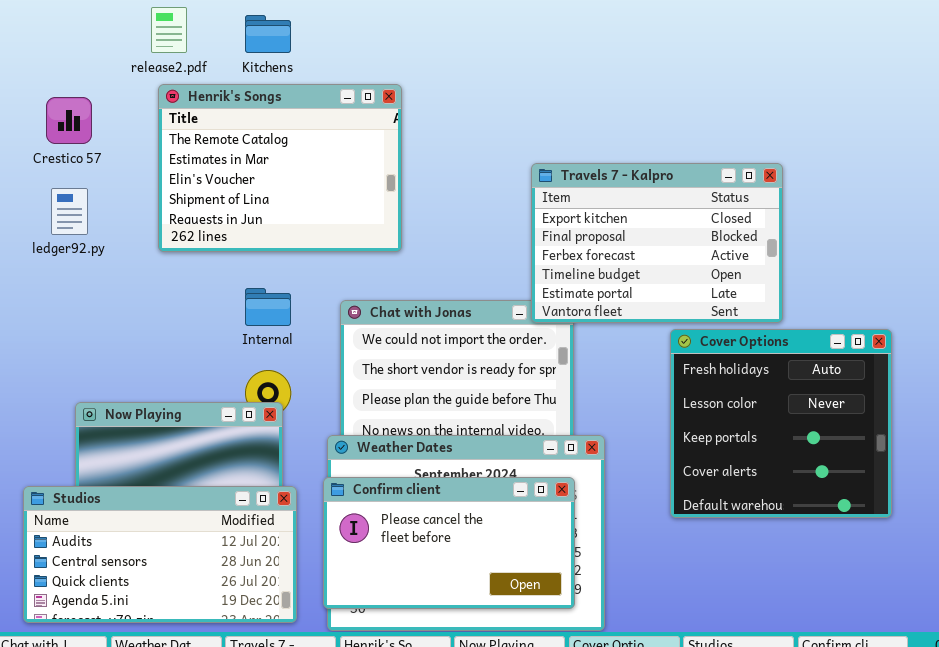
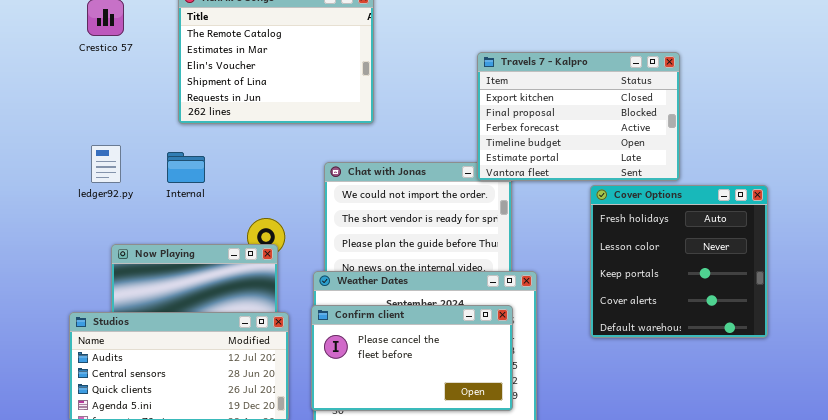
ledger92.py: [51,188,88,235] -> [91,145,121,183], moved
Internal: [245,288,291,326] -> [167,152,205,183], moved

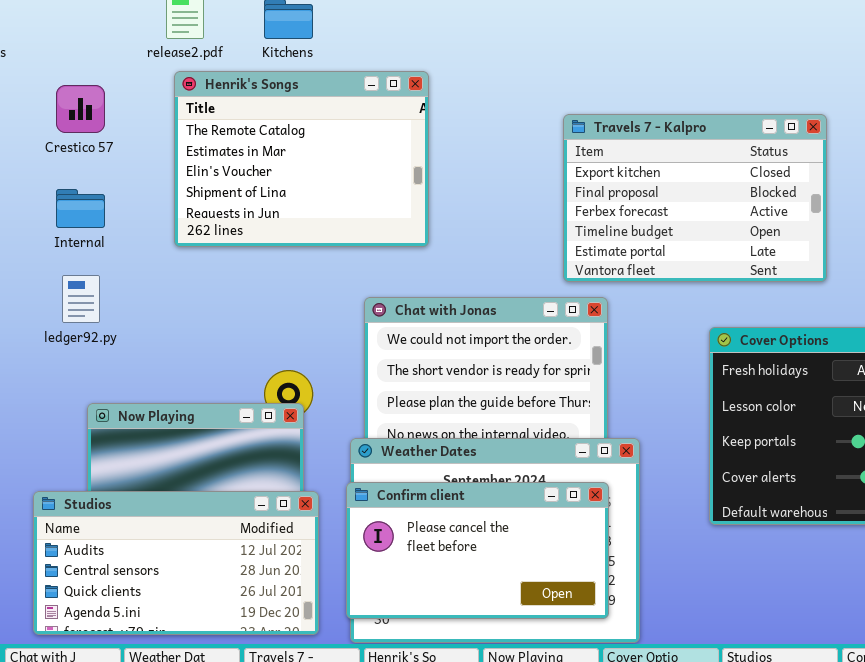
Travels 7 - Kalpro: [477,52,680,181] -> [563,114,827,282], moved
Internal: [167,152,205,183] -> [56,189,105,228], moved

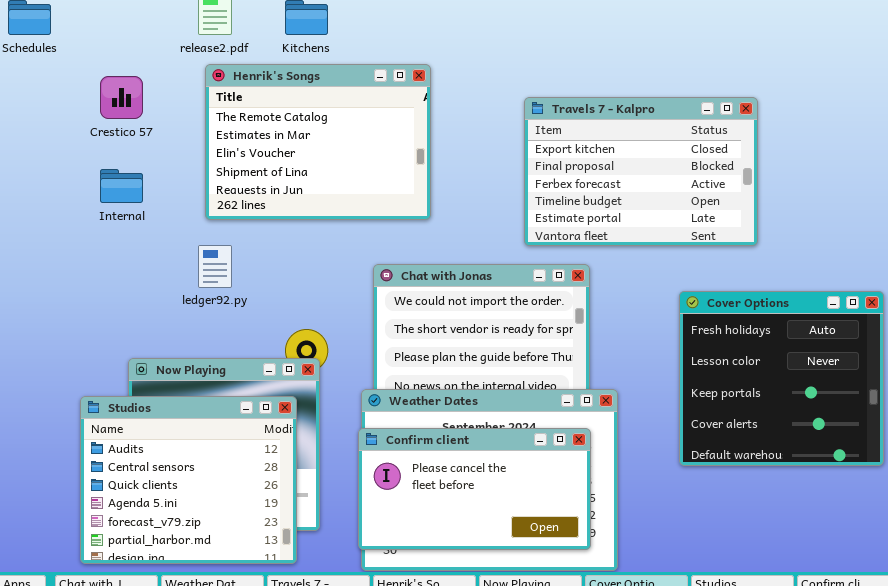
Travels 7 - Kalpro: [563,114,827,282] -> [524,97,758,246], moved
ledger92.py: [62,275,100,323] -> [198,245,232,288], moved
Studios: [33,491,319,635] -> [80,396,297,564], resized

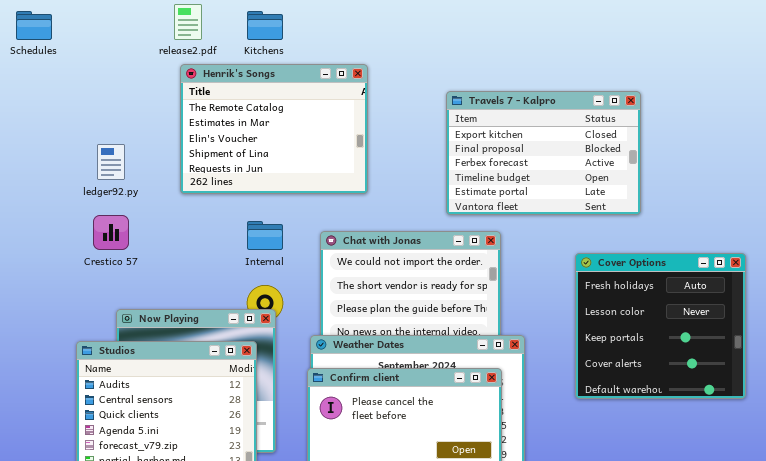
Crestico 57: [100,76,143,119] -> [93,215,129,250], moved
Internal: [100,169,143,203] -> [247,221,283,250], moved
ledger92.py: [198,245,232,288] -> [97,144,125,180], moved

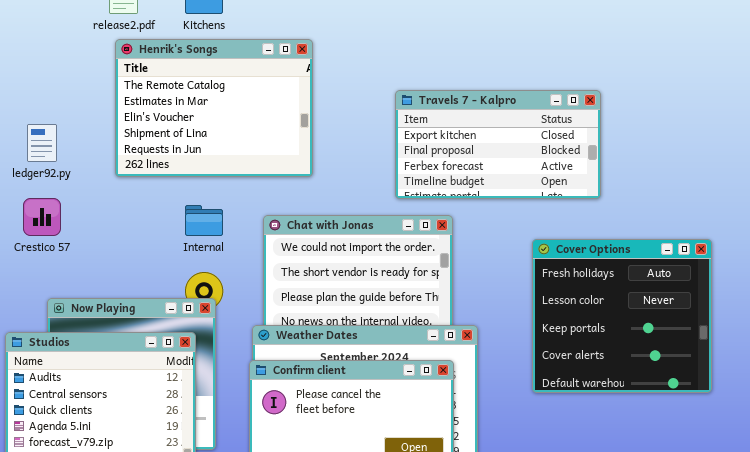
Travels 7 - Kalpro: [446,91,641,215] -> [395,90,601,199], resized

